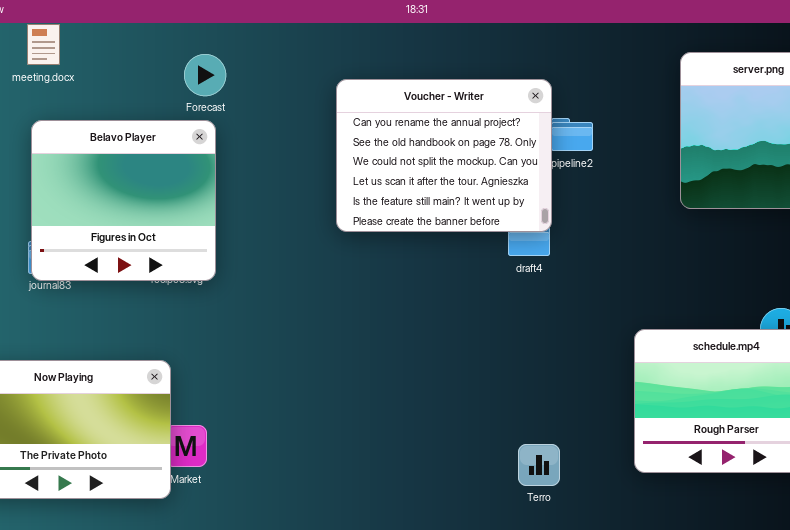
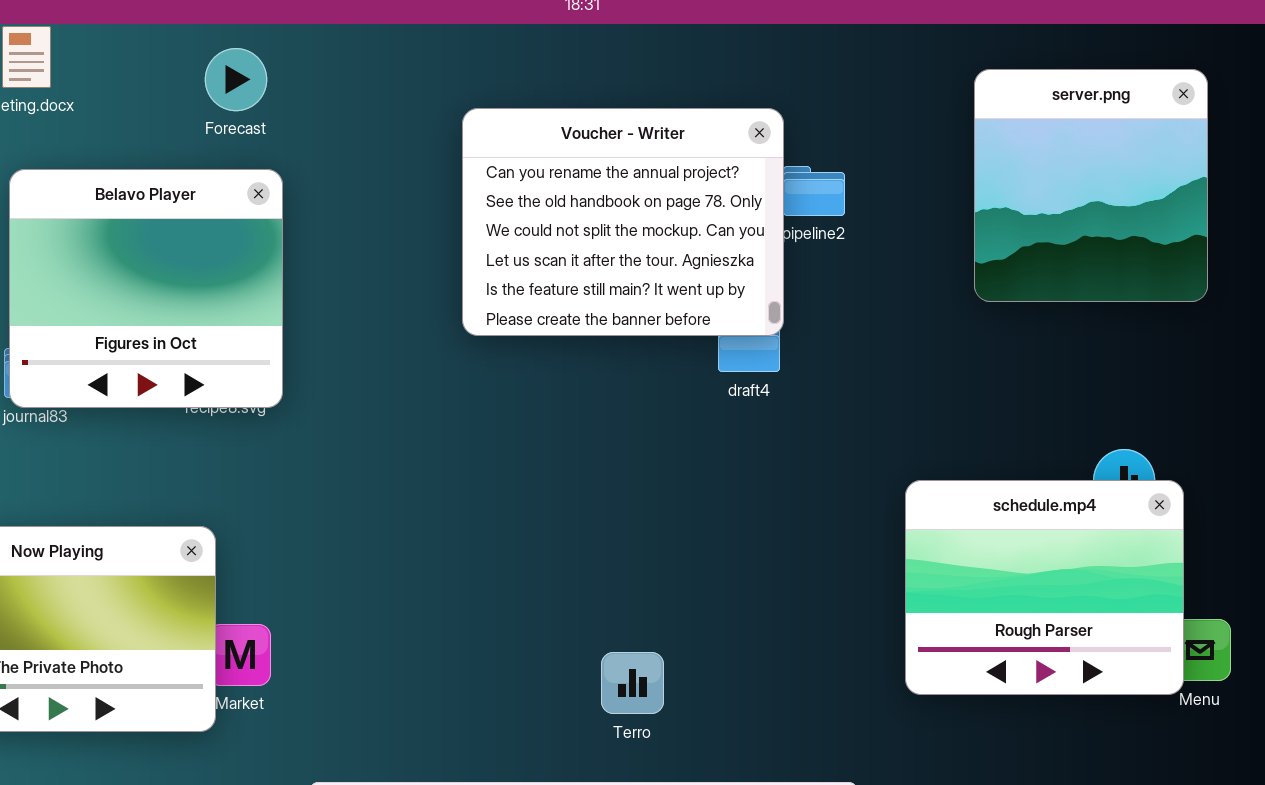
Forecast: [184,54,226,96] -> [205,48,267,111], moved
Terro: [518,444,560,486] -> [601,652,664,714], moved

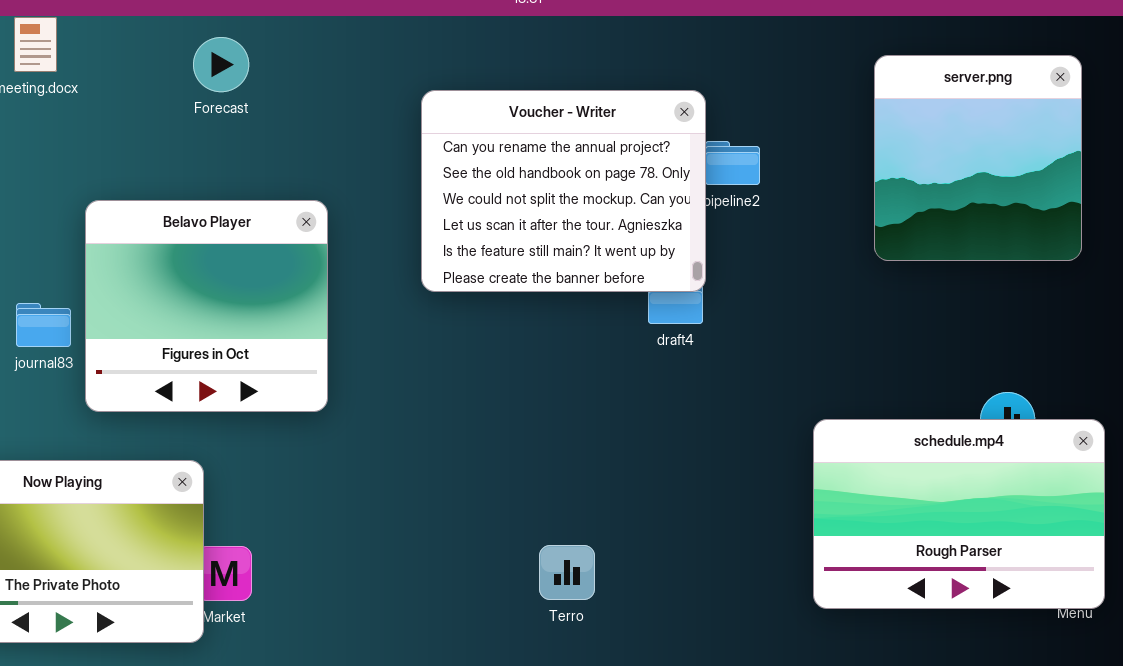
Belavo Player: [9,169,283,408] -> [85,200,328,412], moved
schedule.mp4: [905,480,1184,695] -> [813,419,1105,609], resized
Terro: [601,652,664,714] -> [539,545,595,600], moved

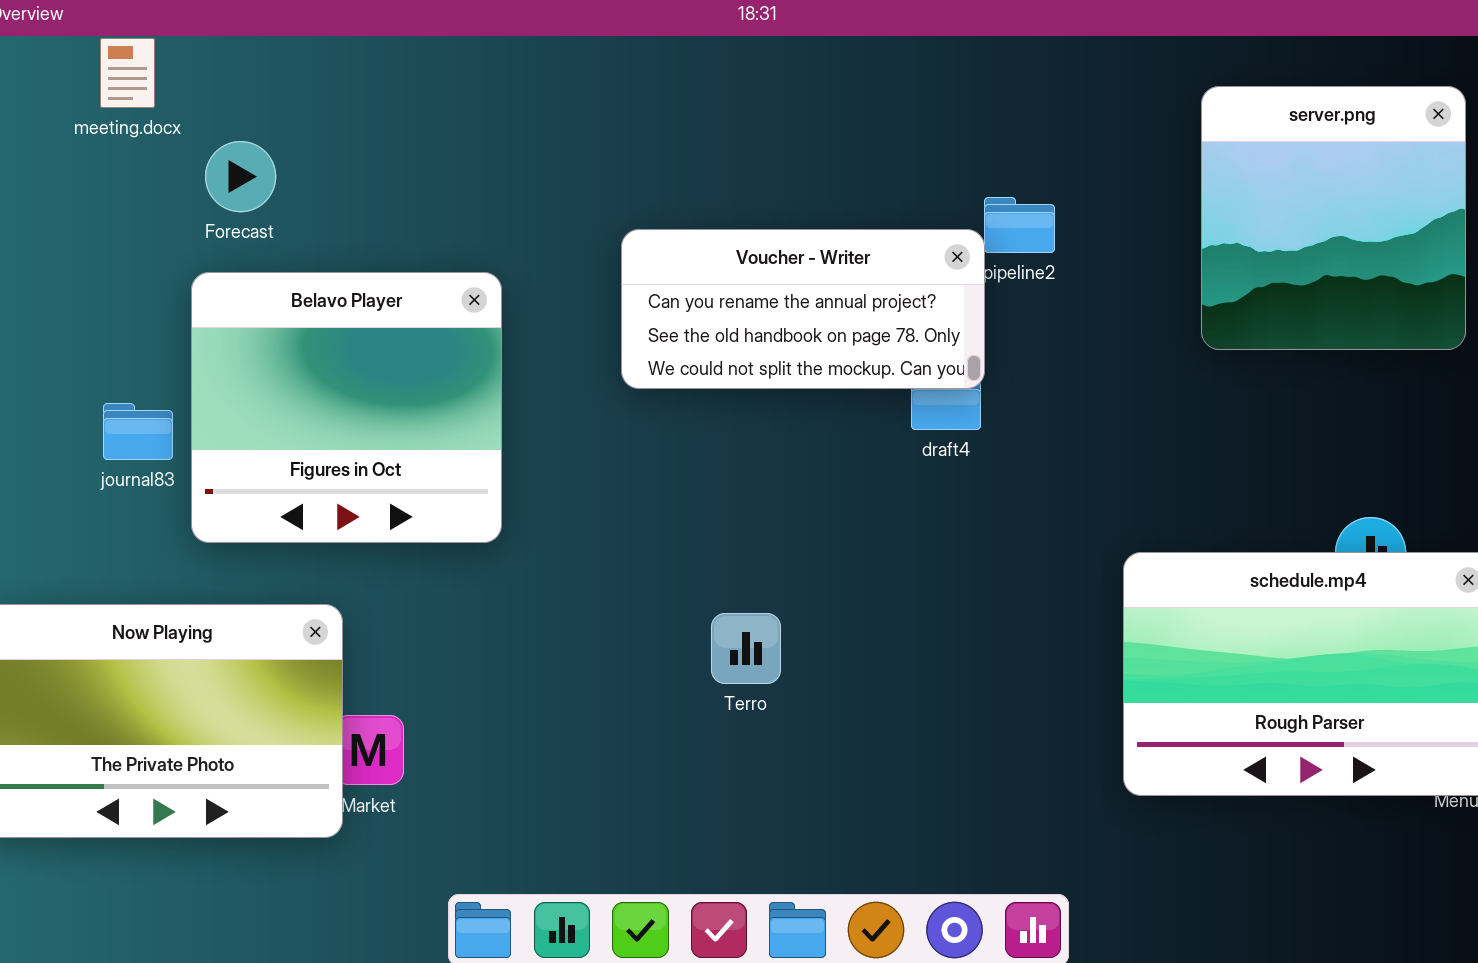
Forecast: [193,37,249,92] -> [205,141,276,212], moved
Voucher - Writer: [421,90,706,292] -> [621,229,985,389], resized
Terro: [539,545,595,600] -> [711,613,781,684], moved

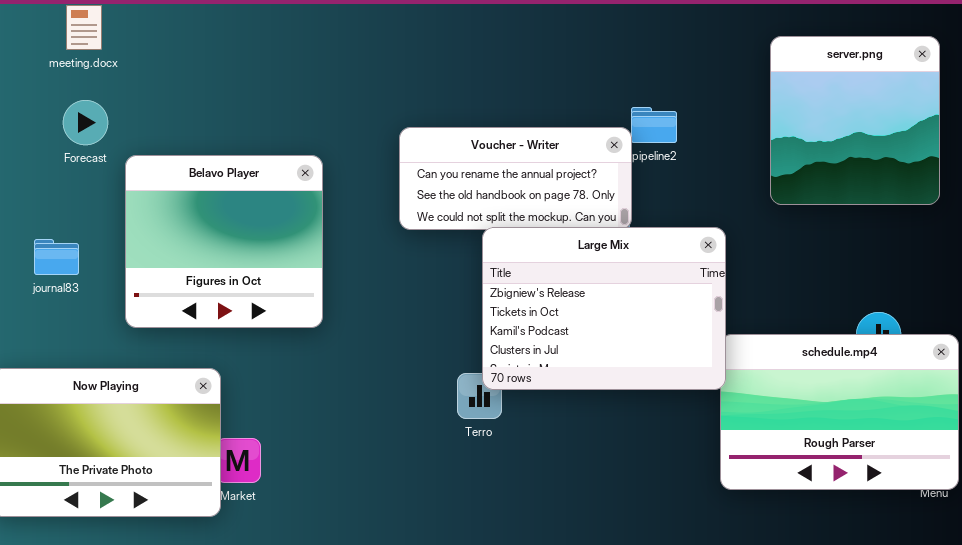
Forecast: [205,141,276,212] -> [63,100,108,145], moved
Large Mix: none -> [482,227,726,390], opened
journal83: [103,403,173,460] -> [34,239,79,275], moved

